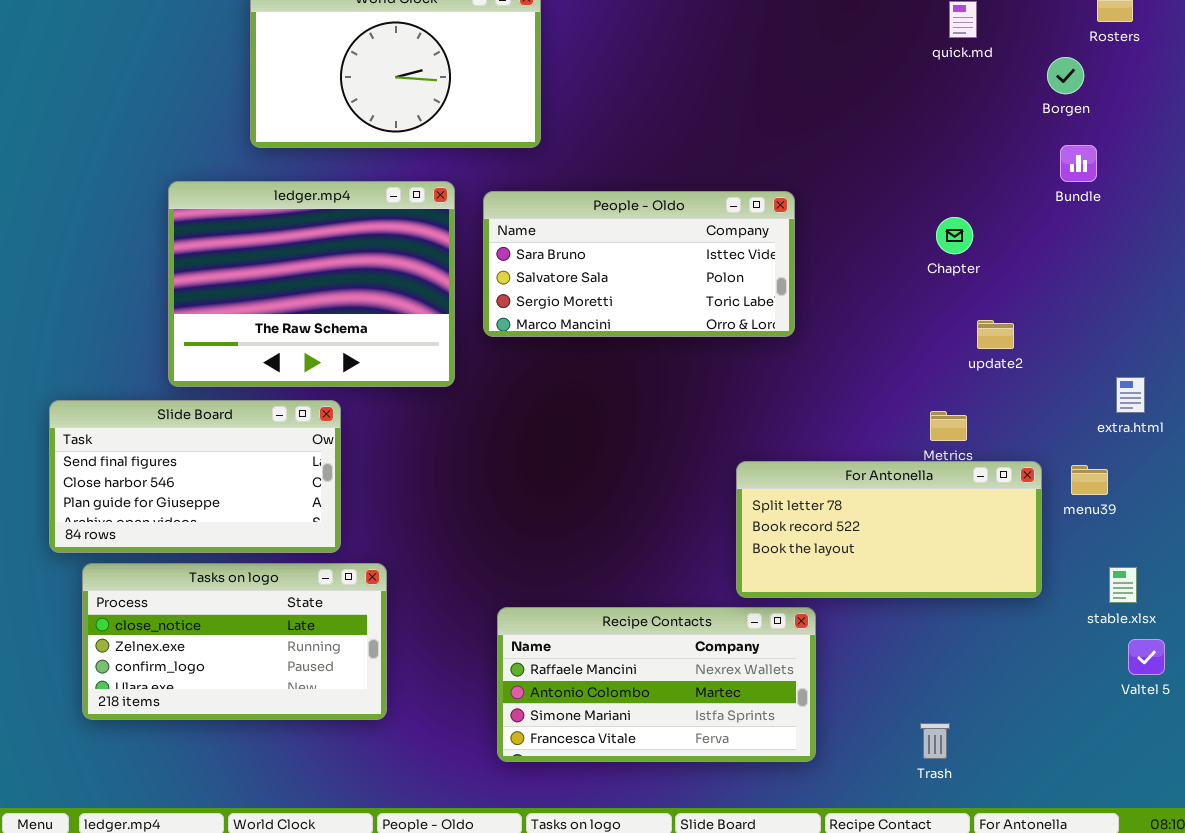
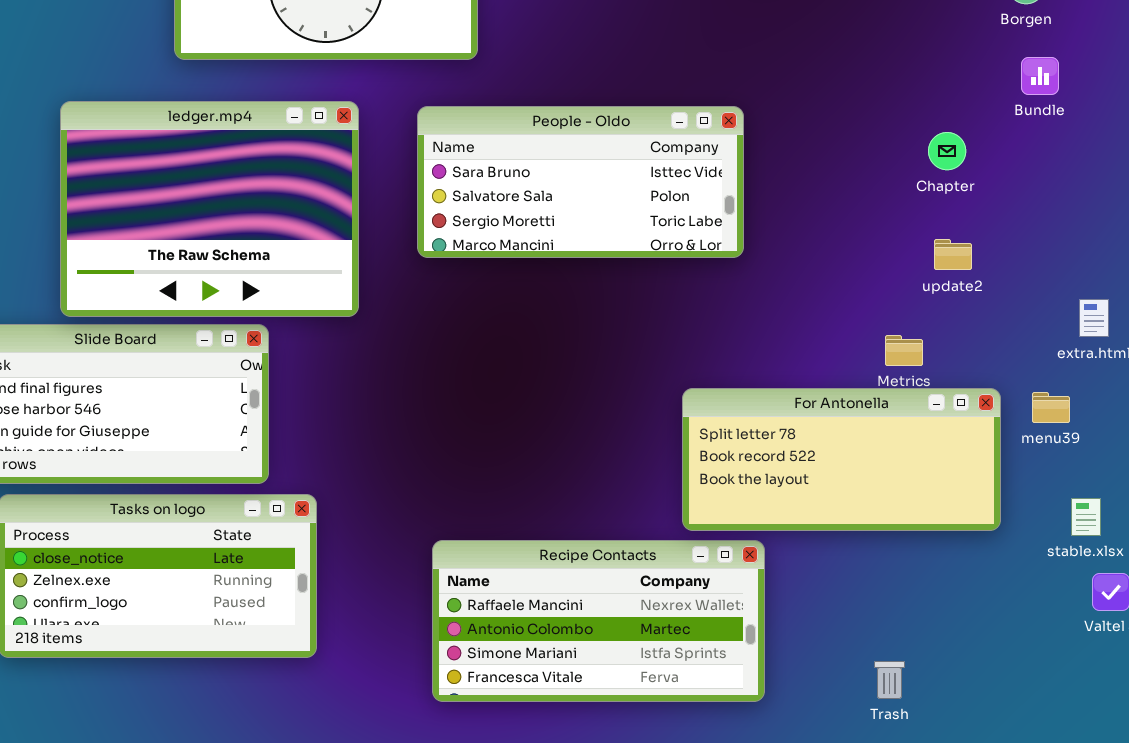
ledger.mp4: [168,181,455,387] -> [60,101,359,317], moved
Chapter: [936,217,973,254] -> [928,132,966,170], moved

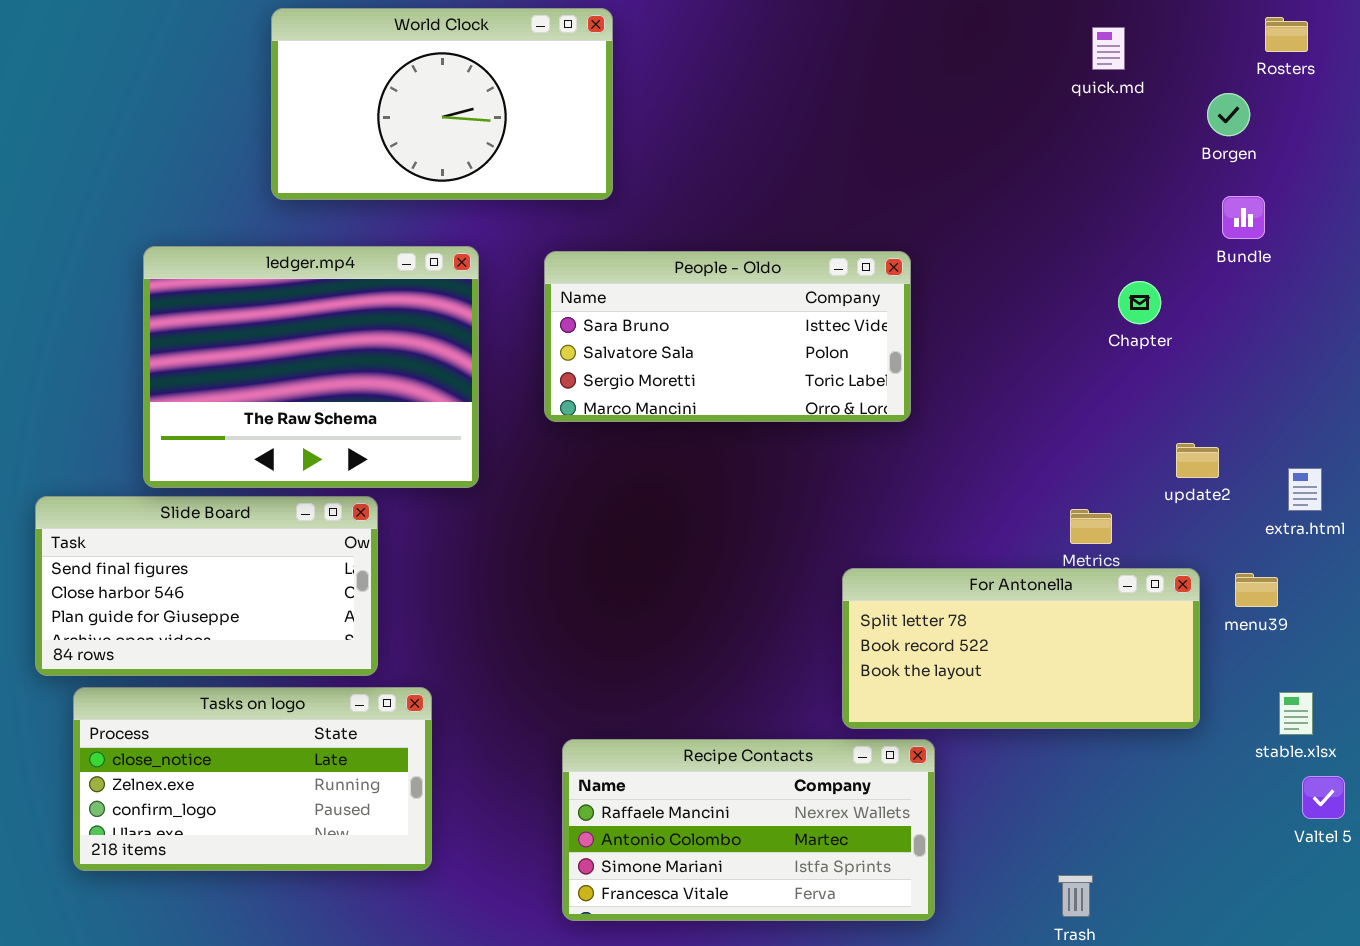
update2: [934,239,972,270] -> [1176,443,1219,478], moved

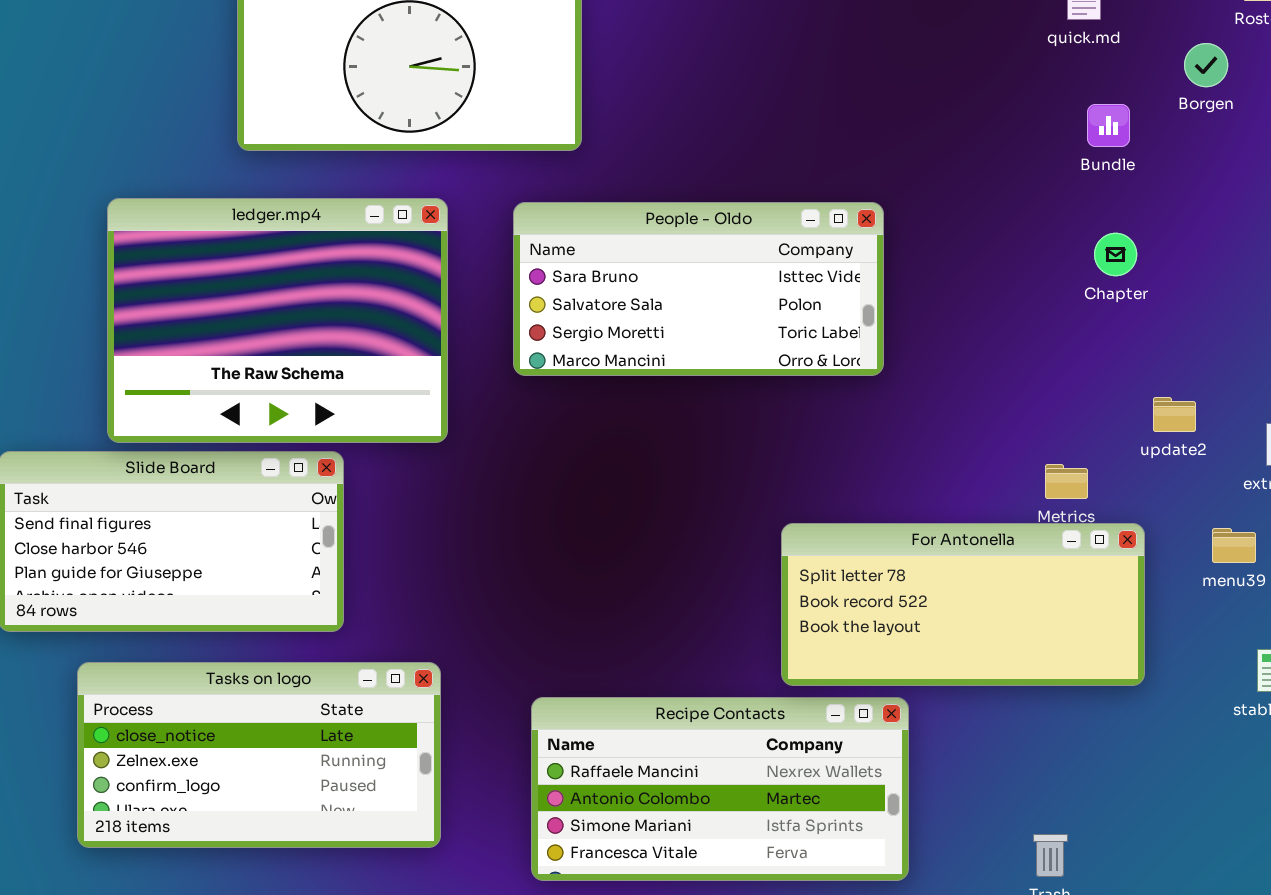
Bundle: [1222,196,1265,239] -> [1087,104,1130,147], moved
For Antonella: [842,568,1200,729] -> [781,523,1145,686], moved
Tasks on logo: [73,687,432,871] -> [77,662,441,848], moved

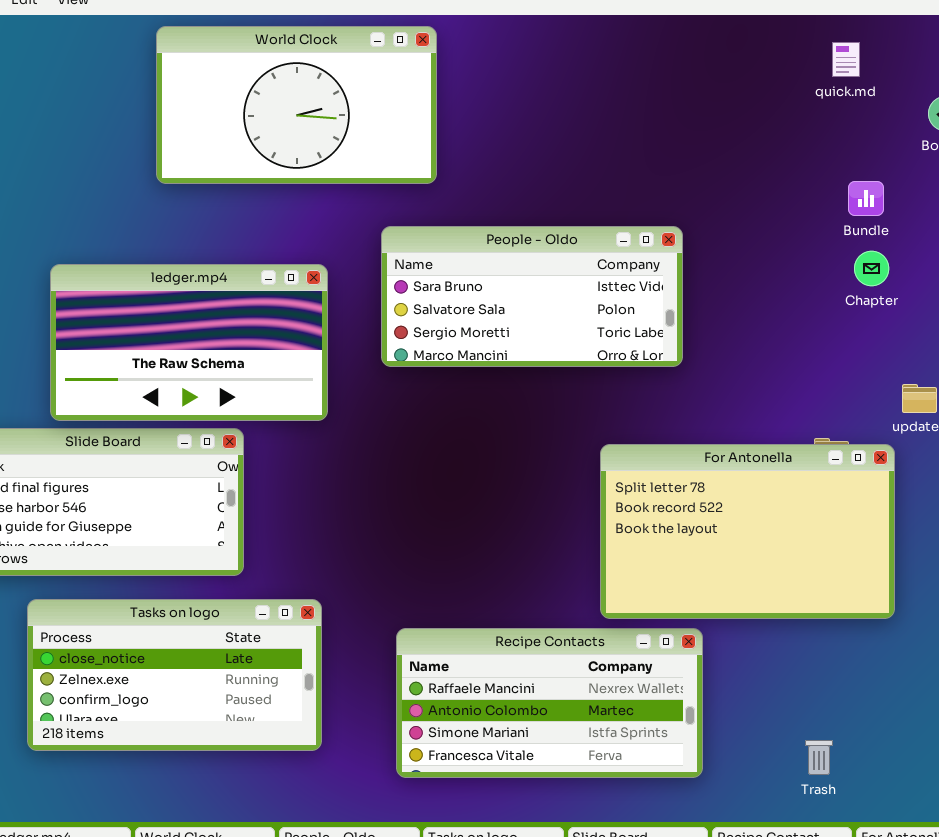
Bundle: [1087,104,1130,147] -> [848,181,884,216], moved
ledger.mp4: [107,198,448,443] -> [50,264,328,421], resized
For Antonella: [781,523,1145,686] -> [600,444,895,619], resized

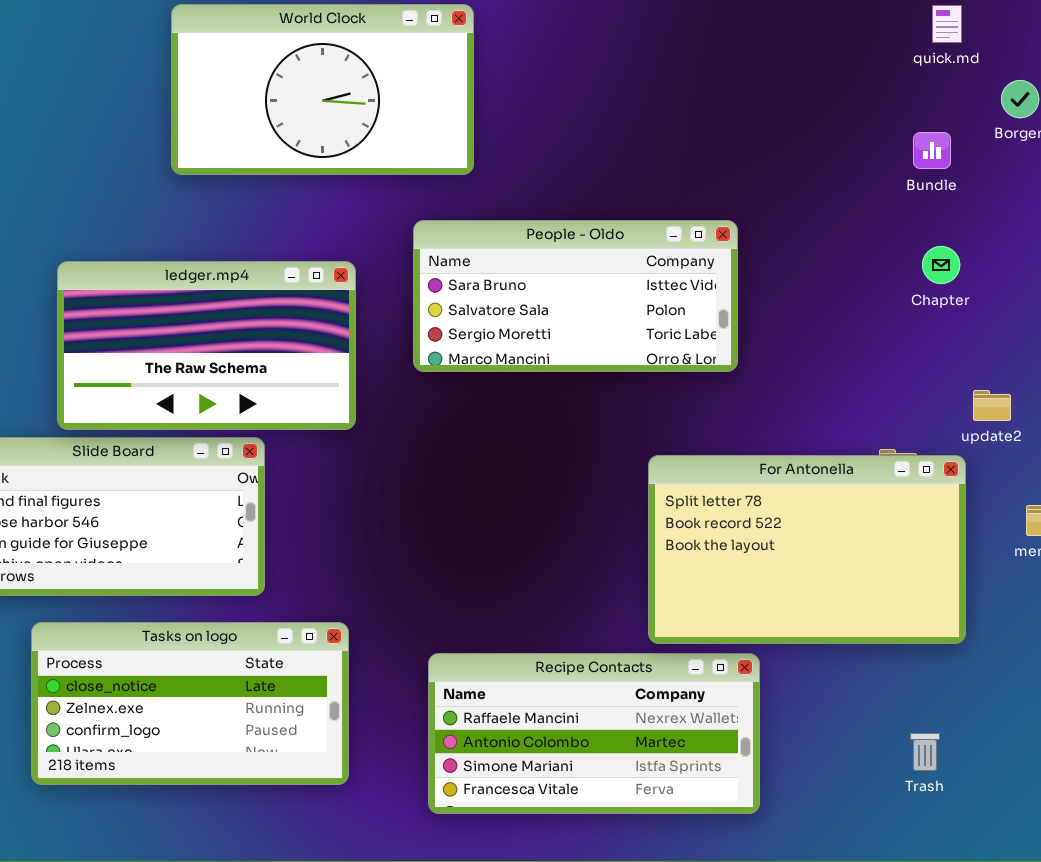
quick.md: [832,42,860,77] -> [932,5,962,43], moved
Bundle: [848,181,884,216] -> [913,132,951,169], moved
Trash: [805,740,833,775] -> [910,733,940,771], moved

